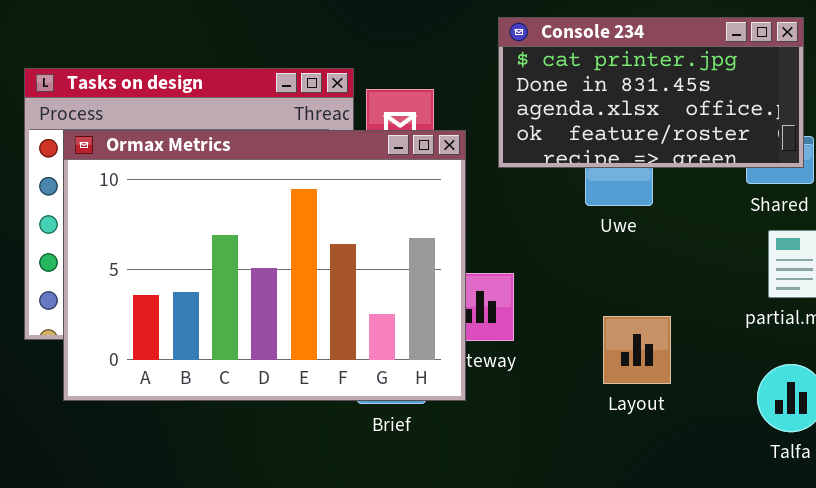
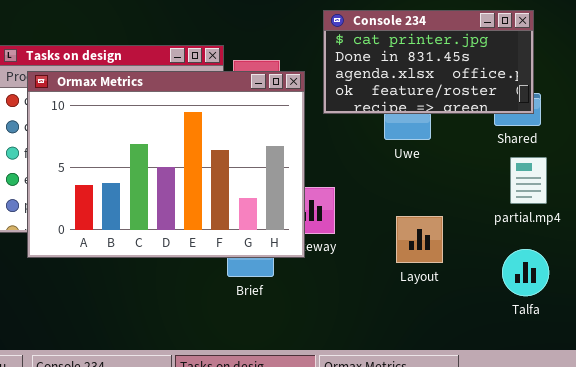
Ormax Metrics: [63,130,466,401] -> [27,71,305,258], moved

